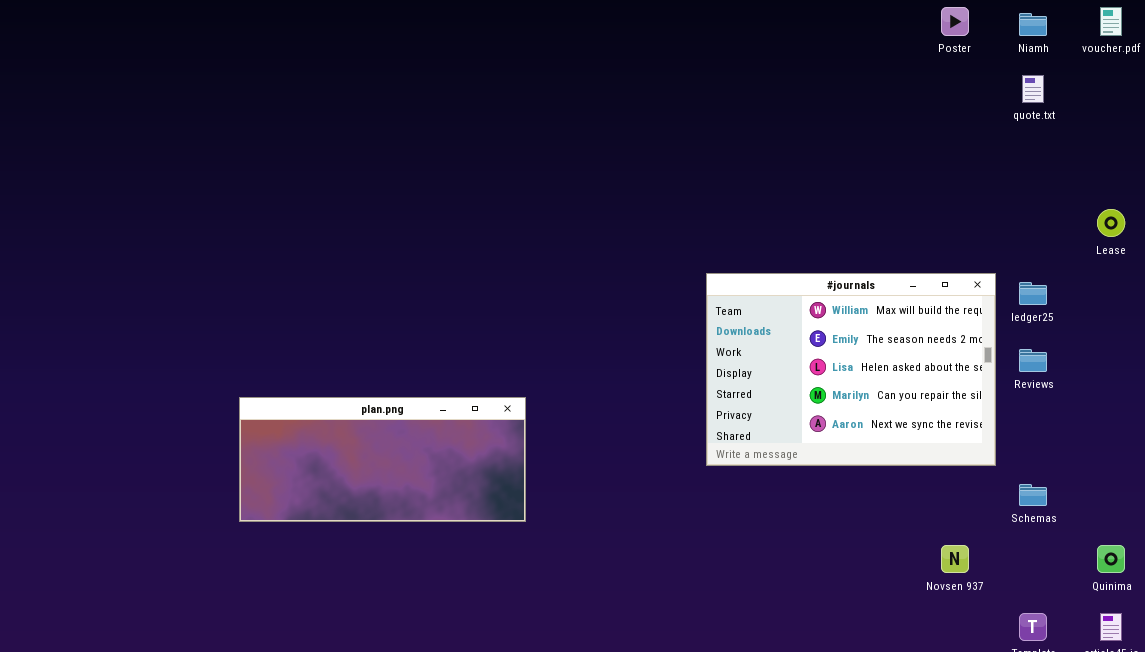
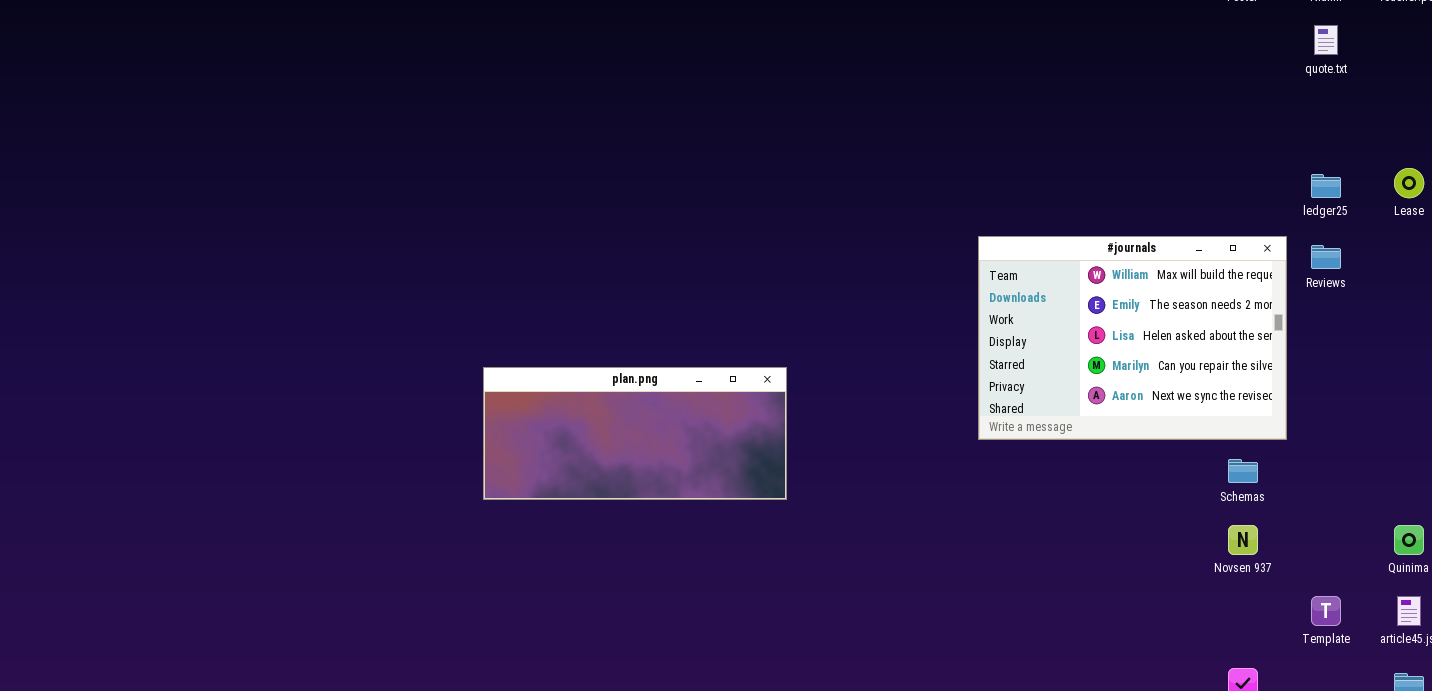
ledger25: [1019,282,1047,305] -> [1311,174,1341,198], moved
Reviews: [1019,349,1047,372] -> [1311,245,1341,269], moved
Schemas: [1019,484,1047,506] -> [1228,459,1258,483], moved

